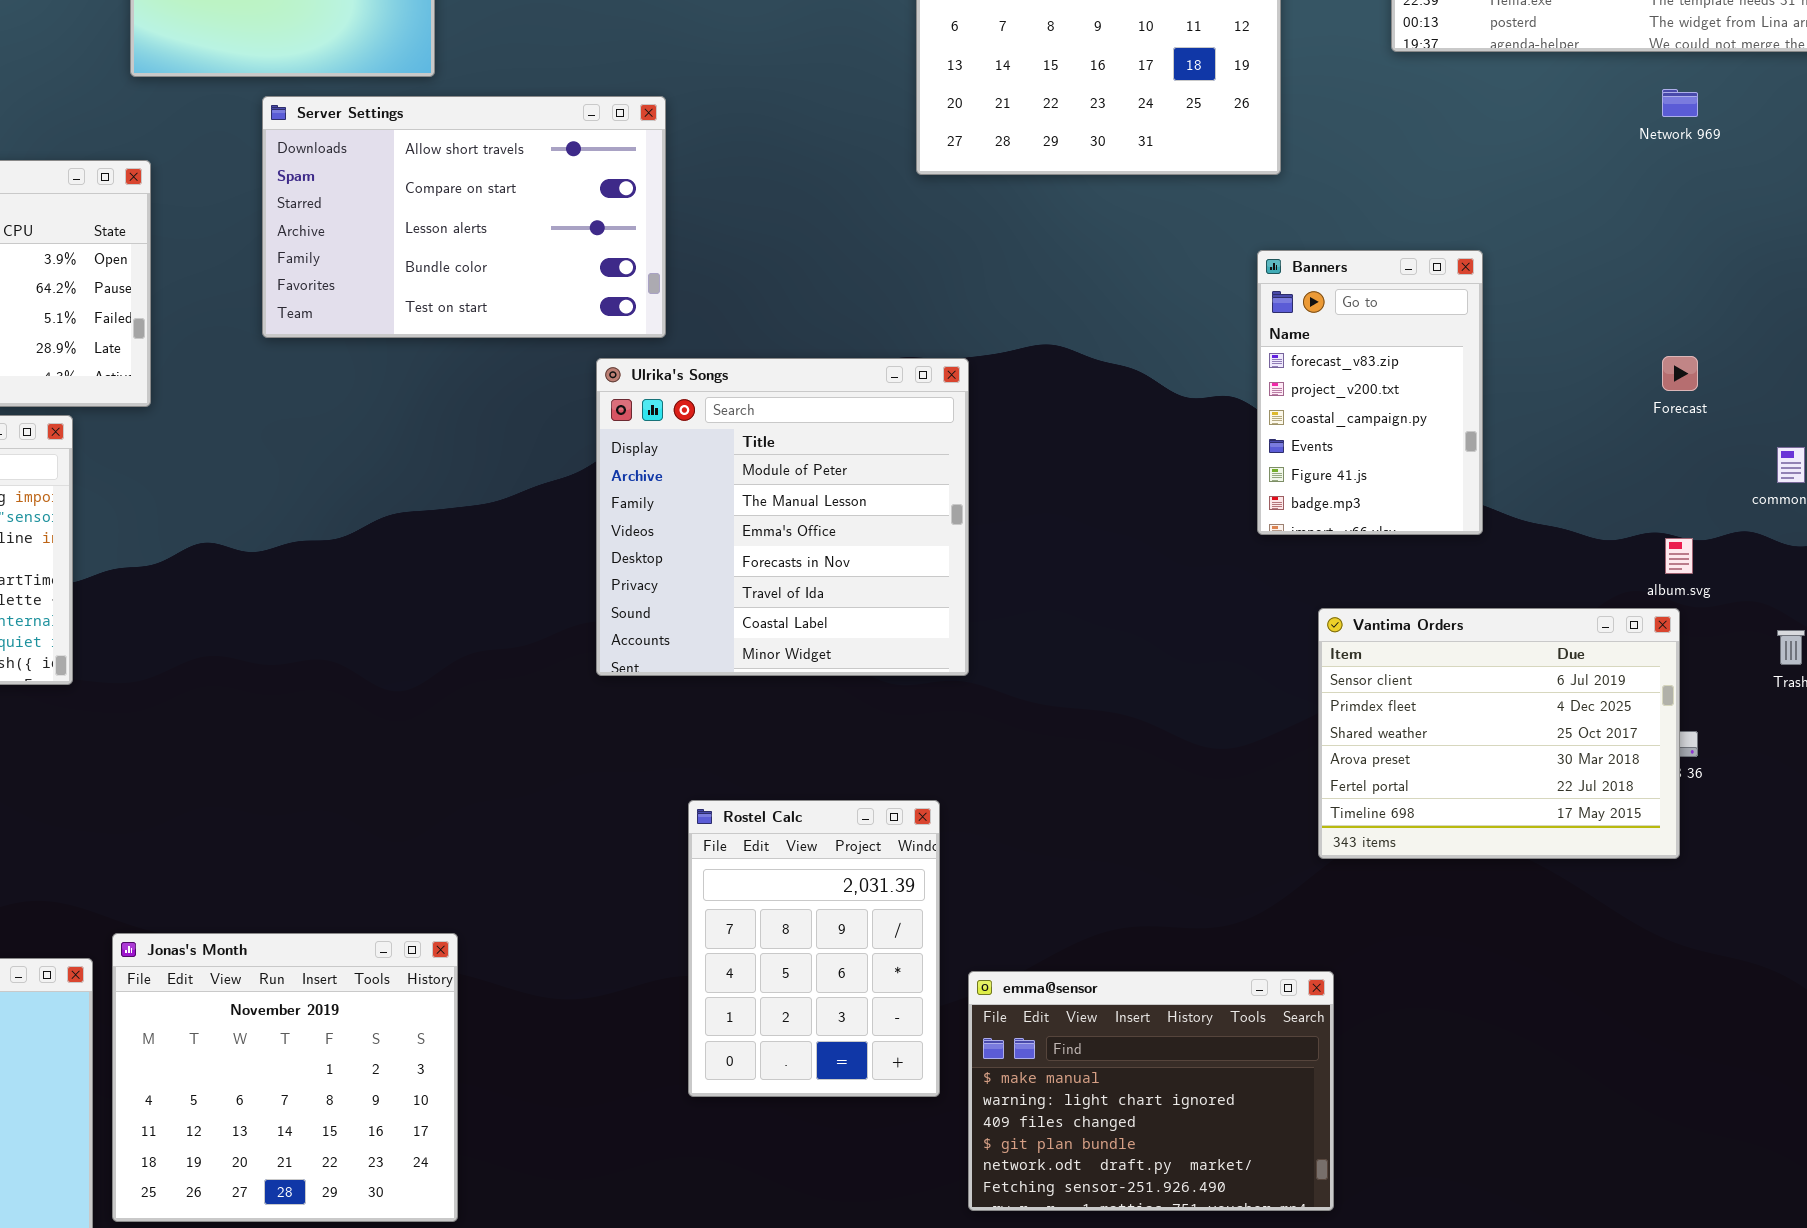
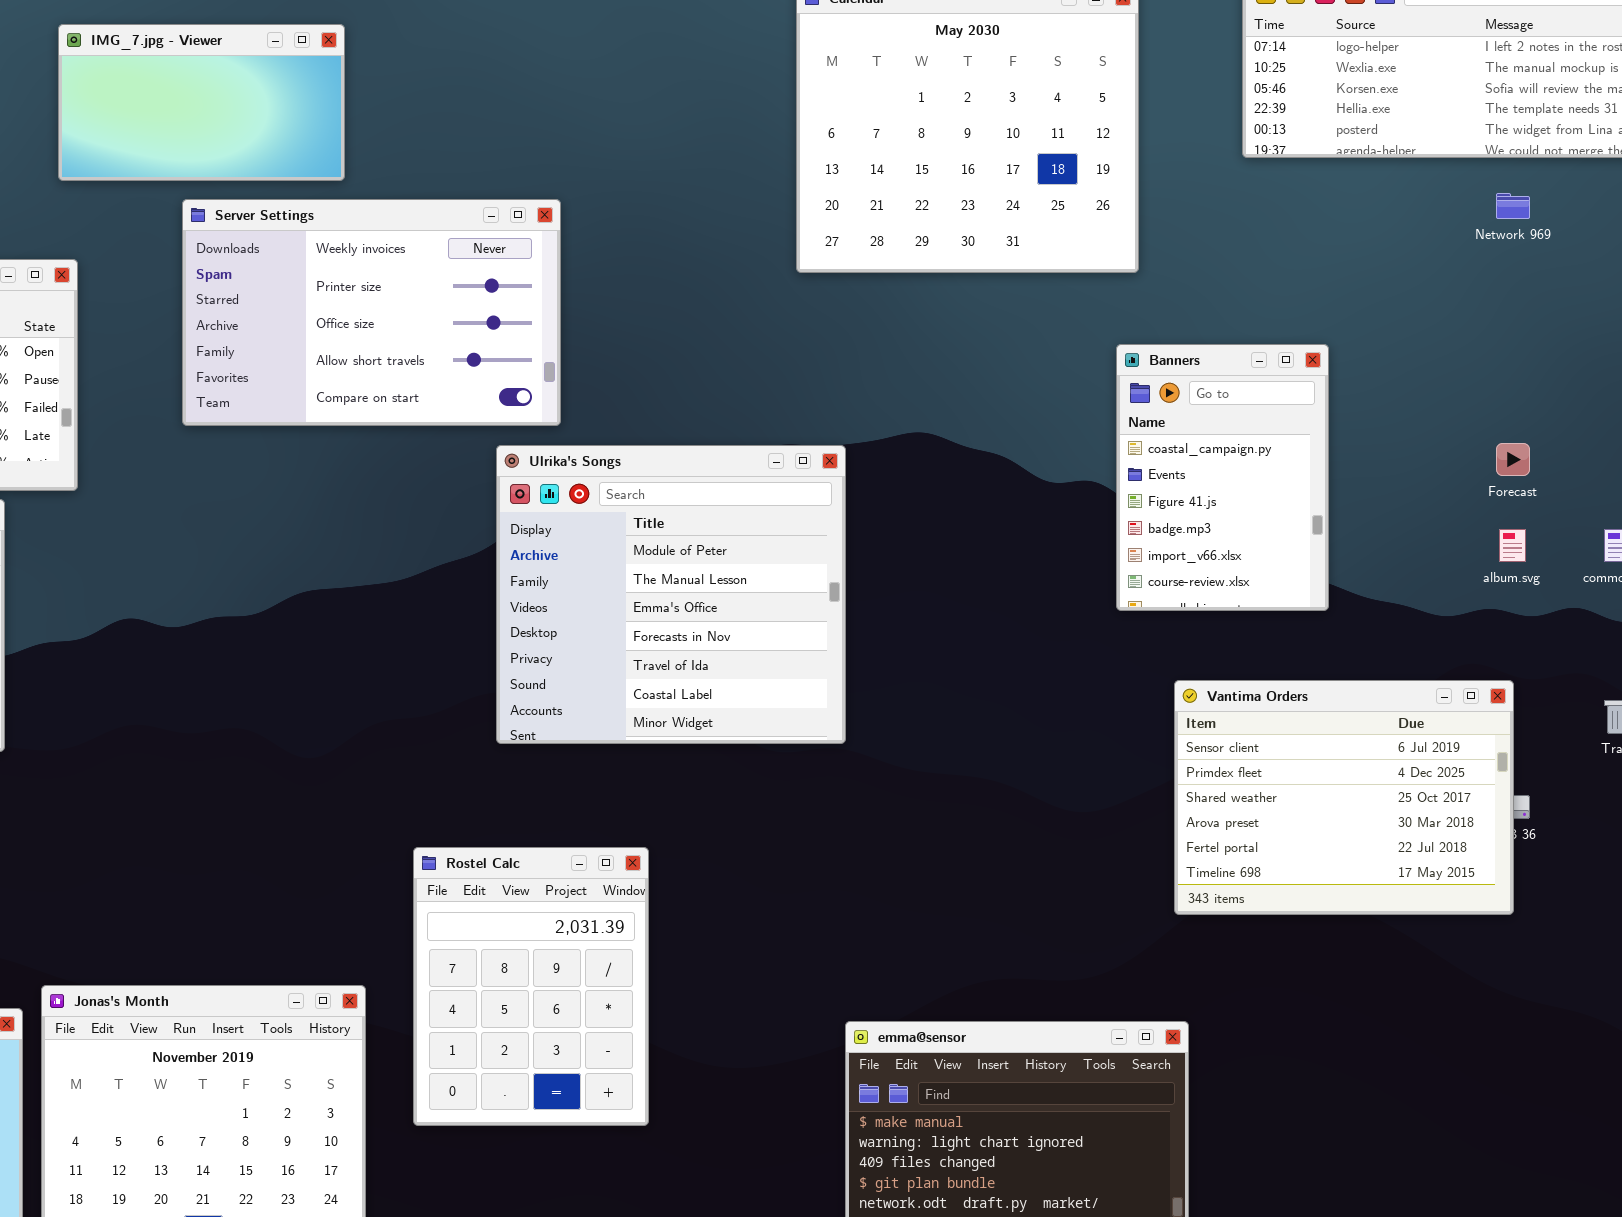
Server Settings: [262,96,666,338] -> [182,199,561,426], scrolled up 3 rows
Banners: [1257,250,1483,535] -> [1116,344,1329,611], scrolled down 2 rows
album.svg: [1665,538,1693,574] -> [1499,529,1526,562], moved
Rostel Calc: [688,800,940,1097] -> [413,847,649,1126], moved

